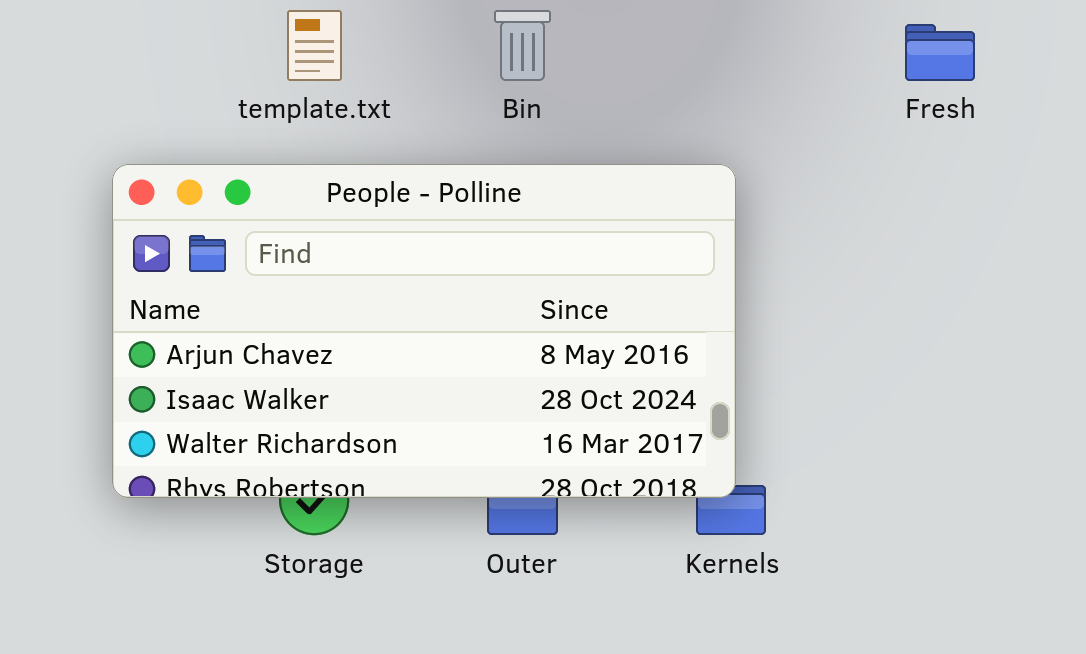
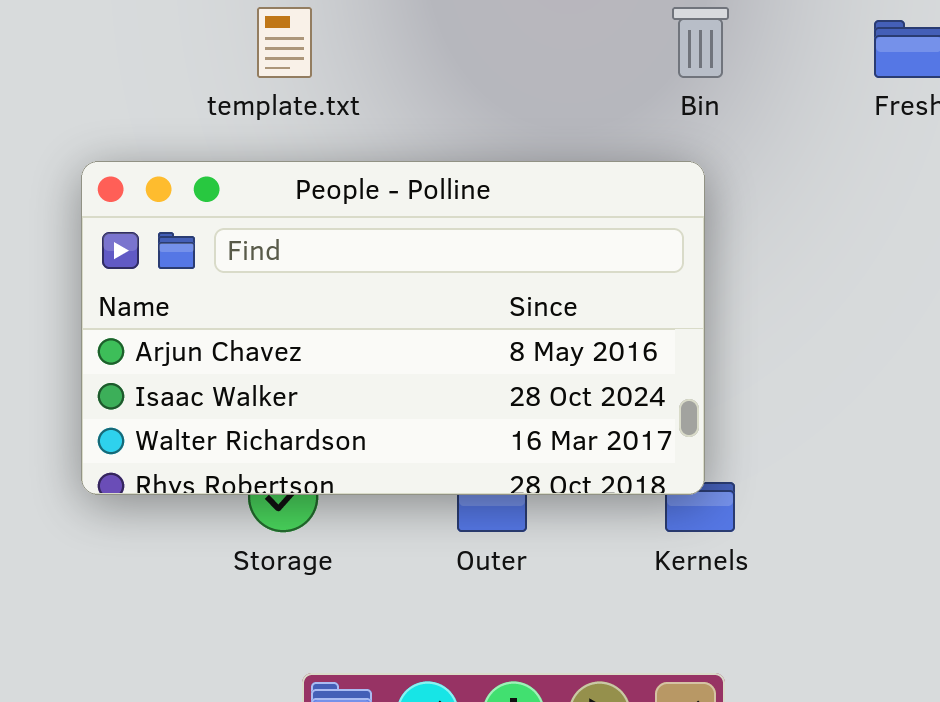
Bin: [494,10,551,81] -> [672,7,729,78], moved

